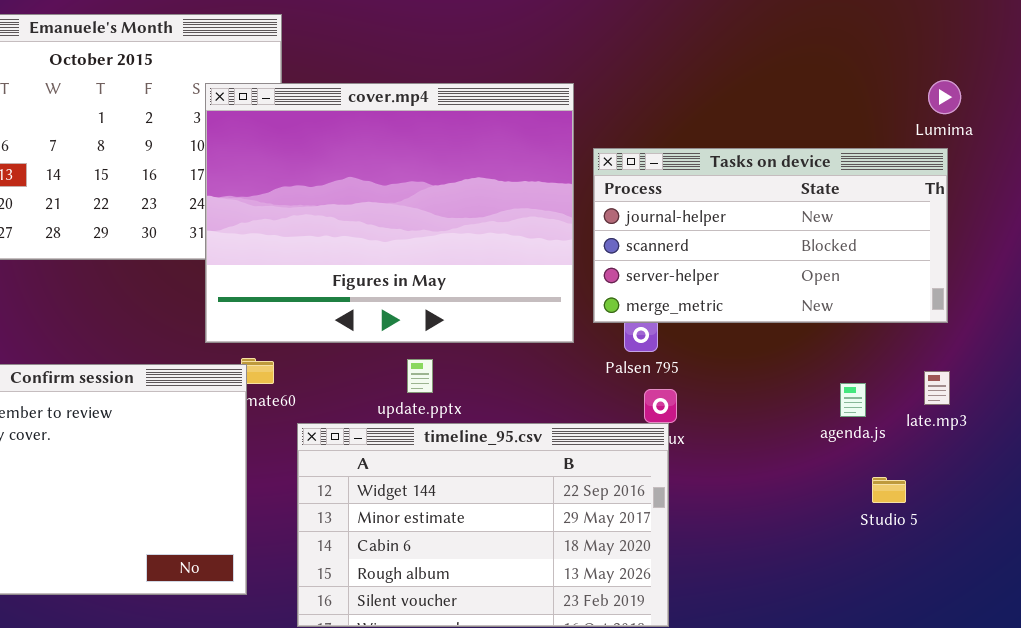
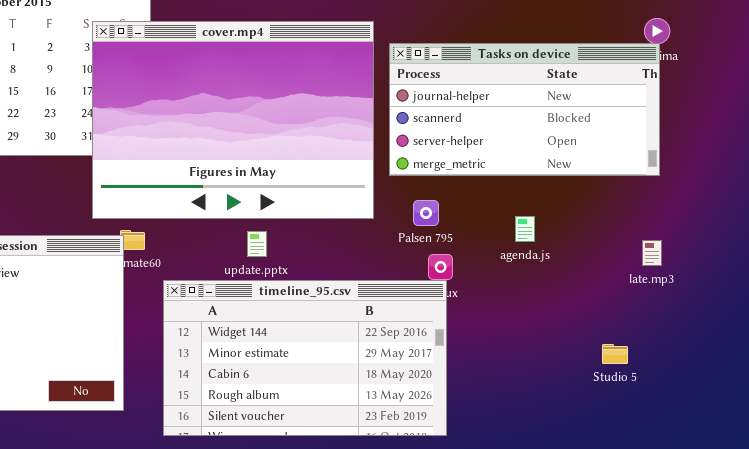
Tasks on device: [593,148,948,323] -> [389,43,660,176], moved
agenda.js: [840,383,866,417] -> [515,216,535,242], moved
Studio 5: [872,477,906,503] -> [602,344,628,364], moved

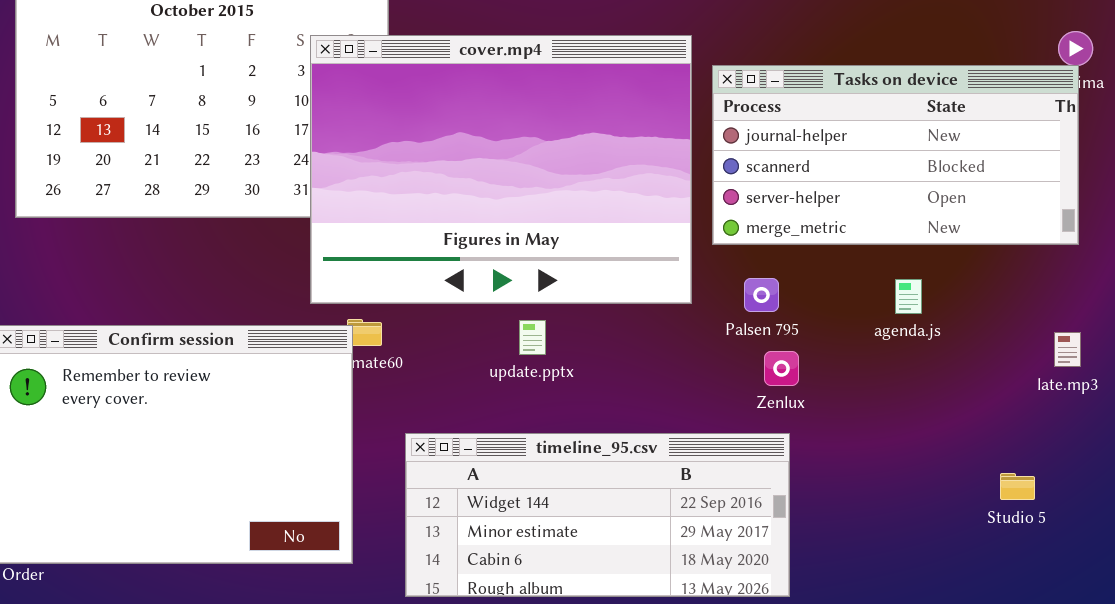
agenda.js: [515,216,535,242] -> [895,279,922,314], moved
timeline_95.csv: [163,280,447,436] -> [405,433,790,597], resized

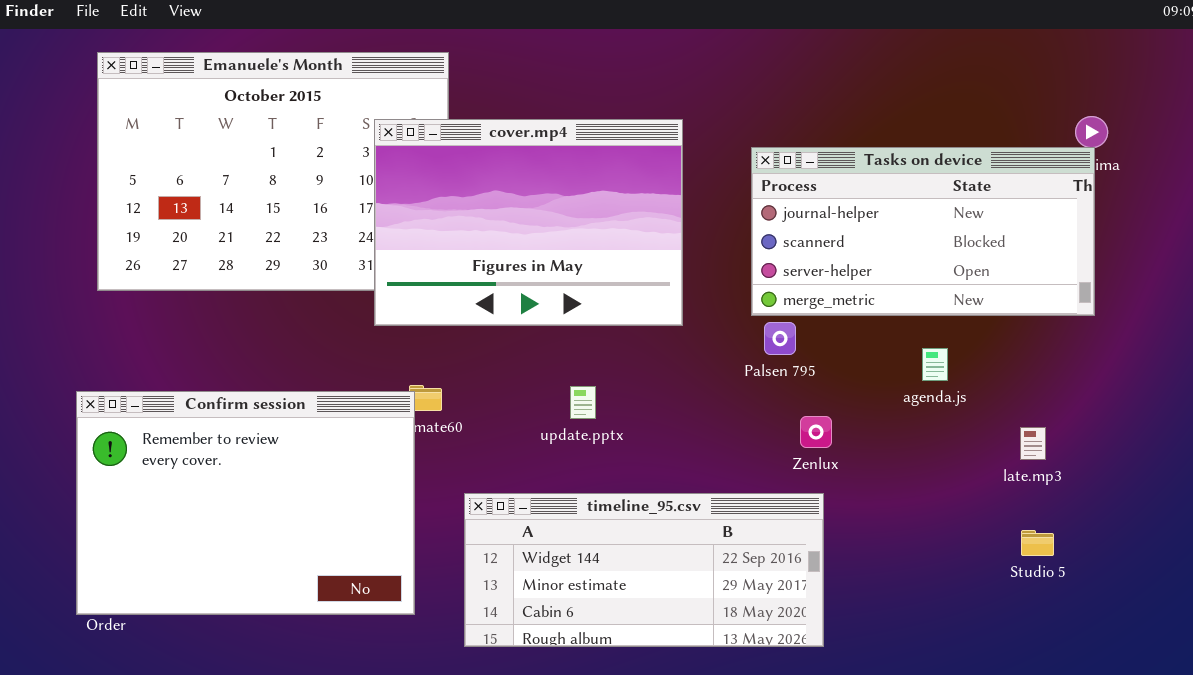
cover.mp4: [310,35,692,304] -> [374,119,683,326], resized
Palsen 795: [744,278,779,312] -> [764,322,796,355], moved
late.mp3: [1054,332,1081,367] -> [1020,427,1046,460], moved

